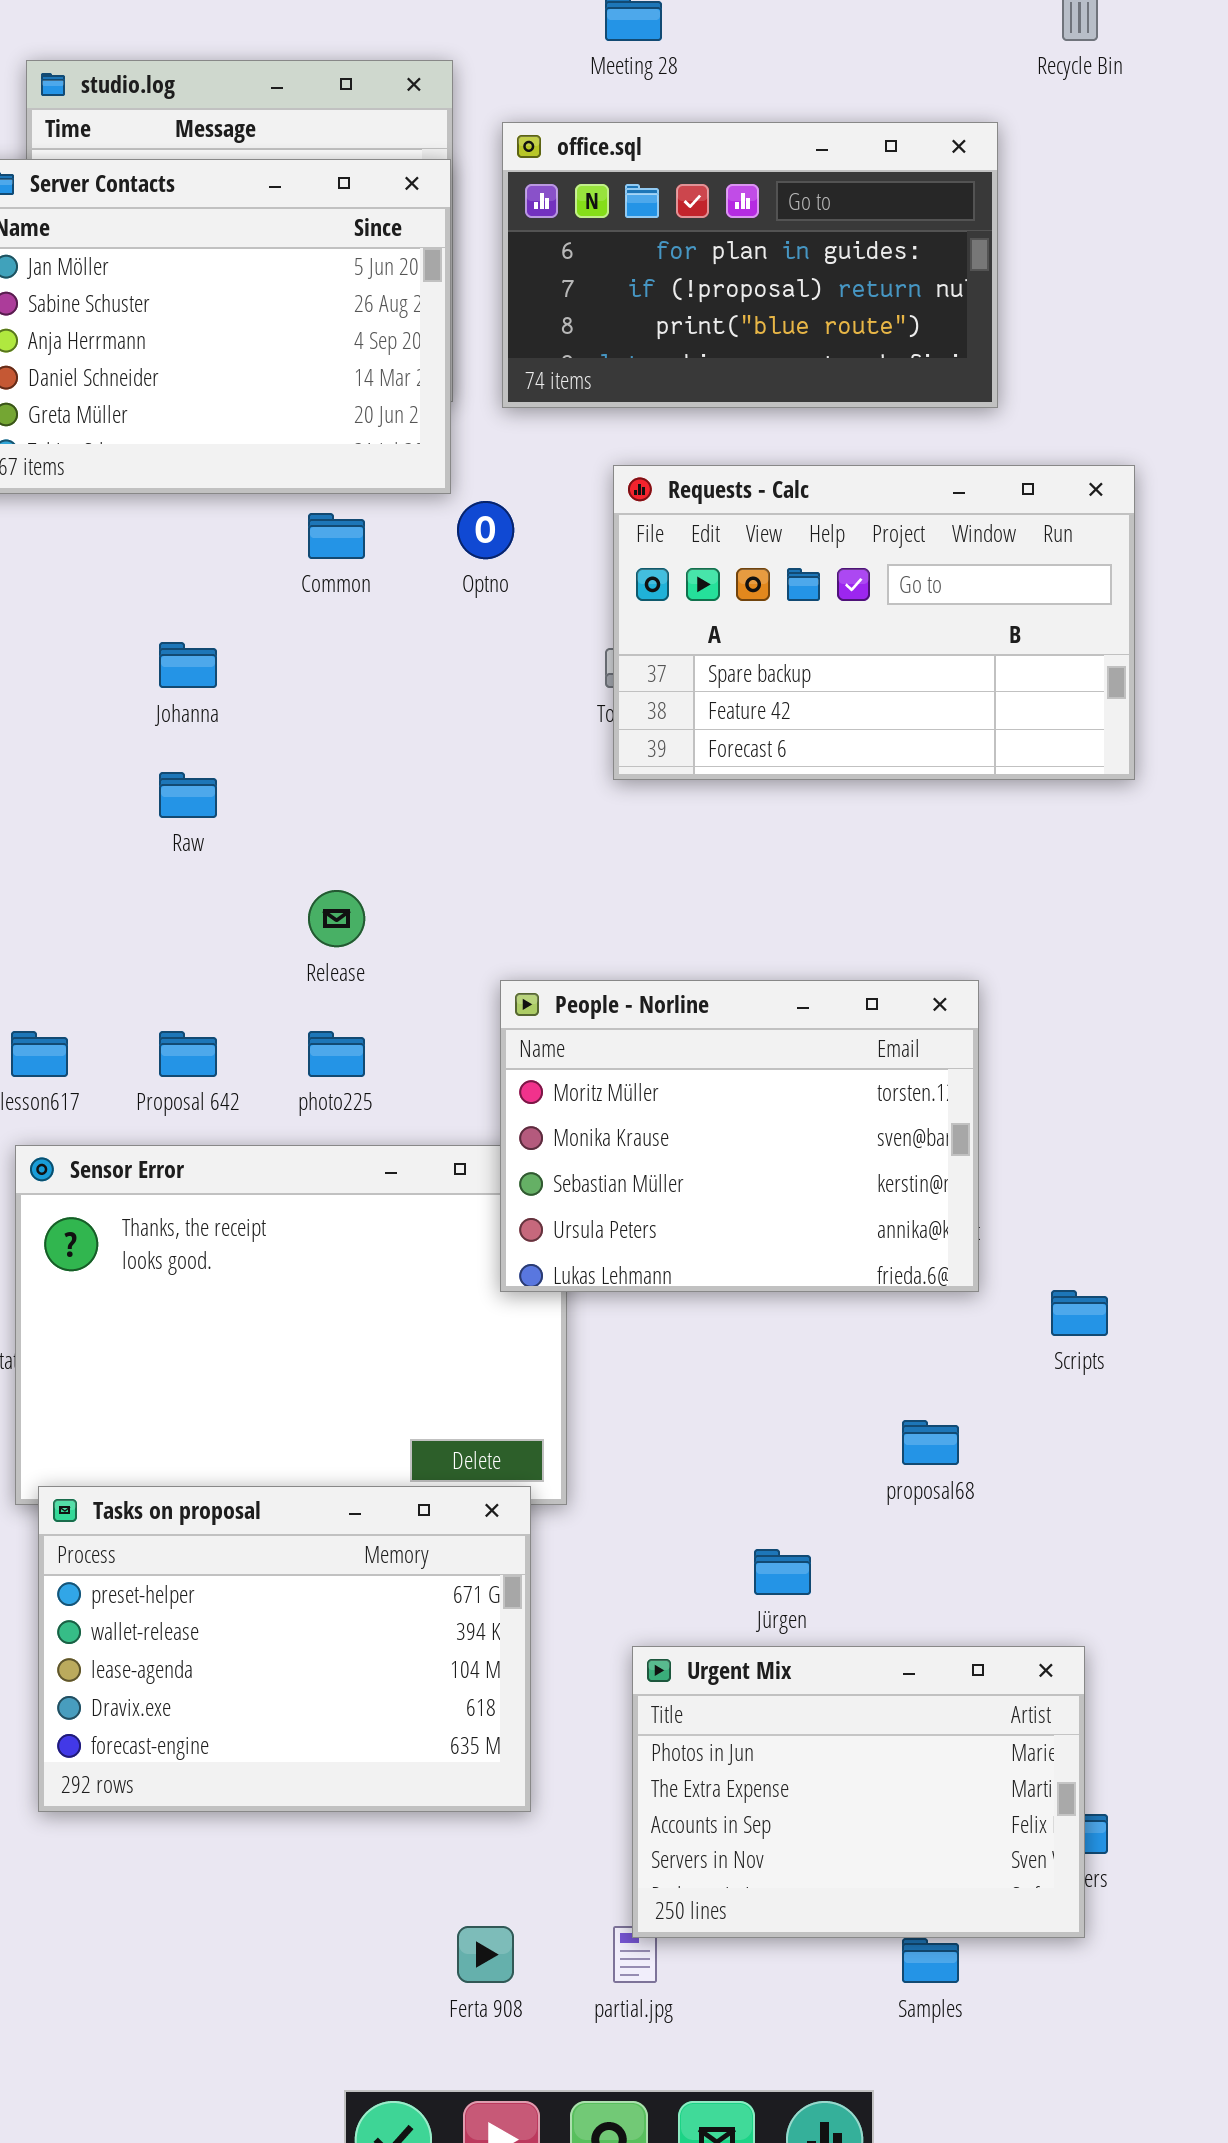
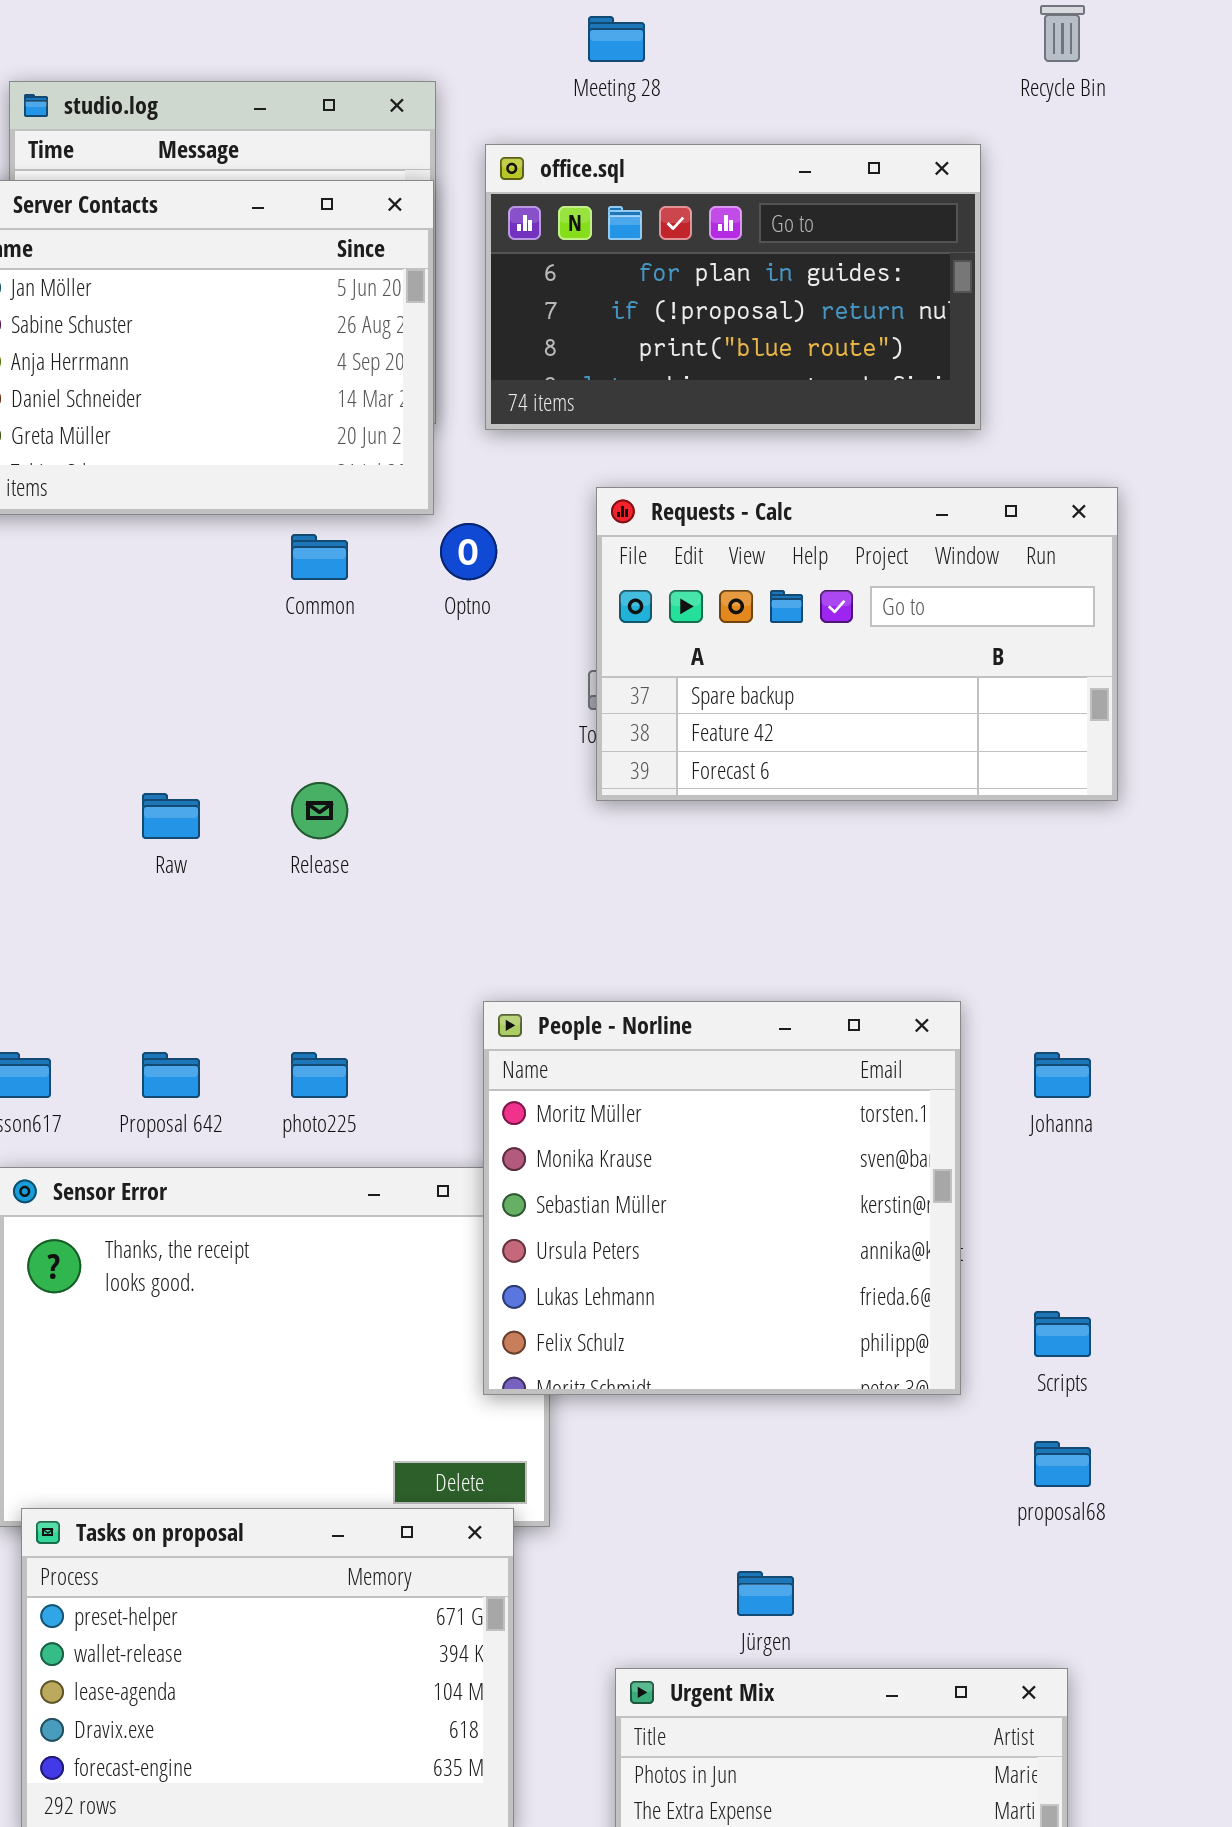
Johanna: [159,642,217,688] -> [1034,1052,1091,1098], moved
Release: [308,890,365,947] -> [291,782,348,839], moved
People - Norline: [500,980,979,1292] -> [483,1001,961,1395], resized
proposal68: [902,1420,959,1465] -> [1034,1441,1091,1487], moved

